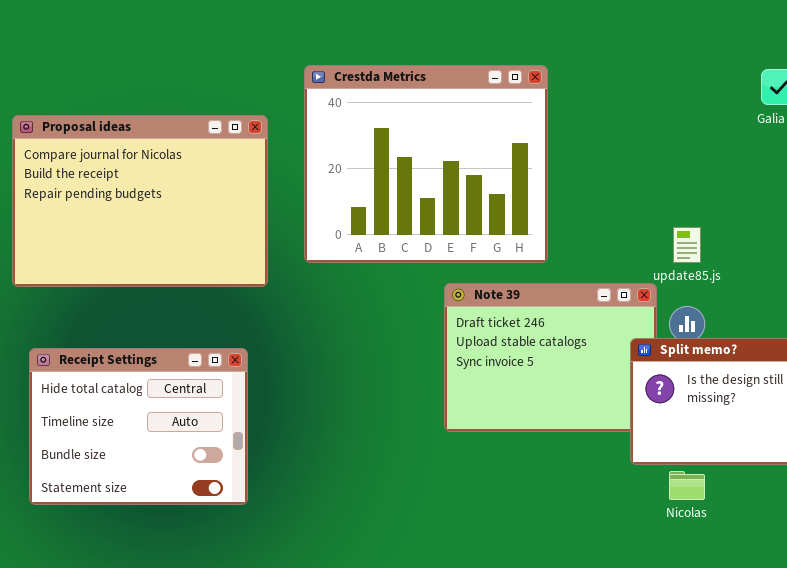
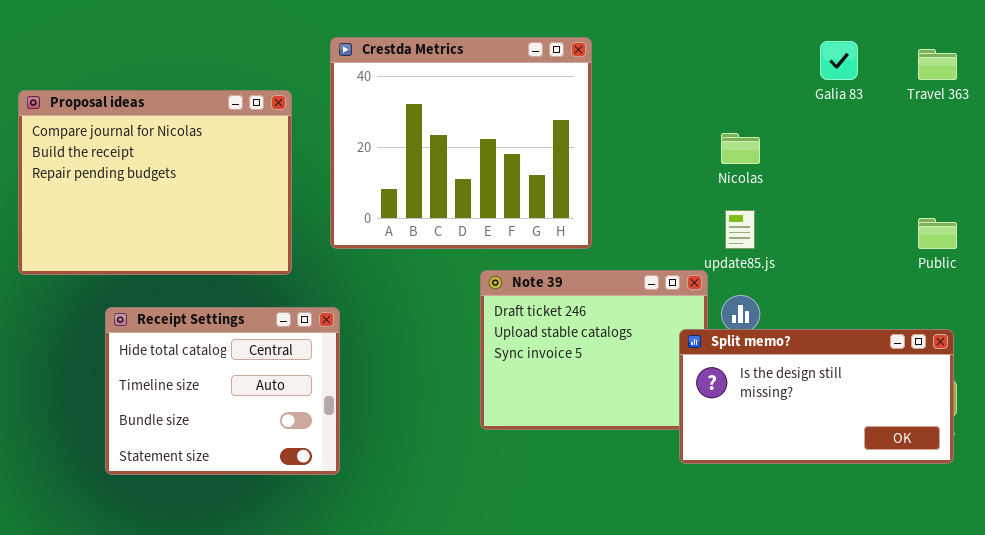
Receipt Settings: [29,348,248,505] -> [105,307,340,475], moved
Nicolas: [669,471,705,500] -> [721,133,760,164], moved

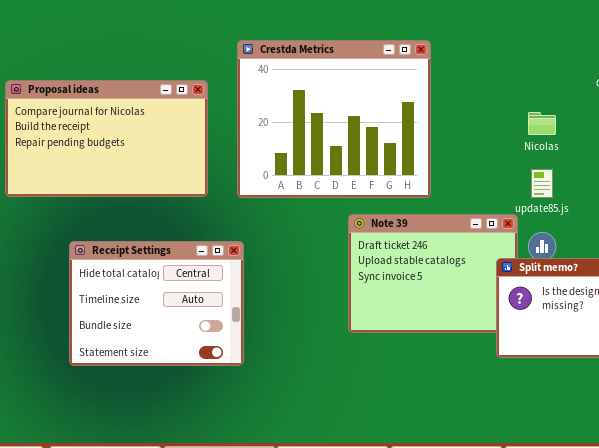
Proposal ideas: [18,90,292,275] -> [5,80,208,197], resized

